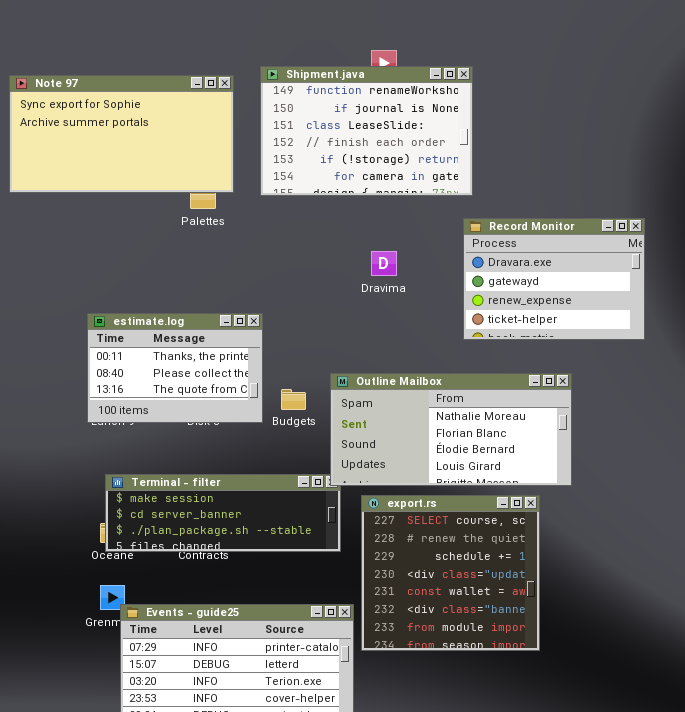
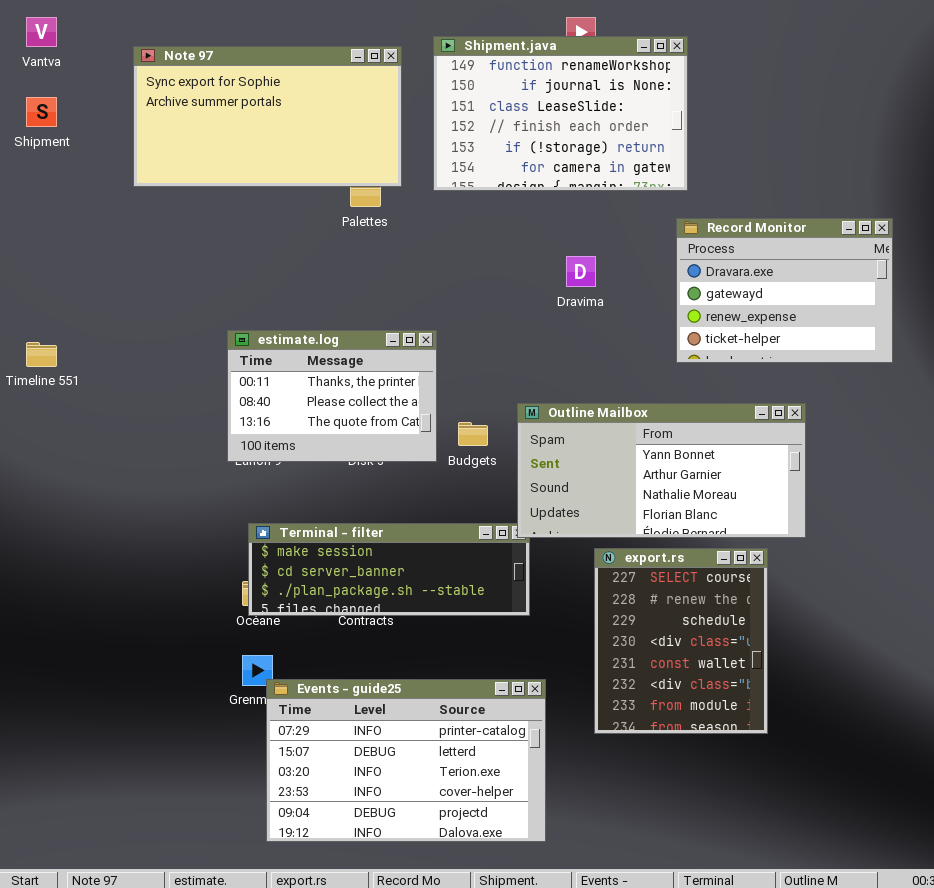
Outline Mailbox: [330,373,572,486] -> [517,403,806,538], scrolled up 2 rows
export.rs: [361,495,540,651] -> [594,548,768,734], resized

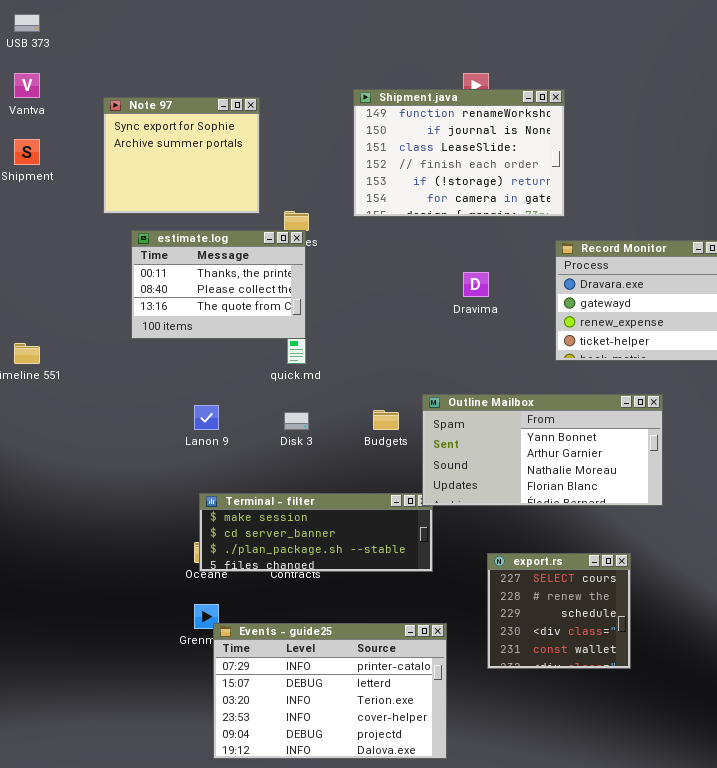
Note 97: [133,46,402,187] -> [103,97,260,214], resized
estimate.log: [227,330,437,462] -> [131,230,306,339], moved
export.rs: [594,548,768,734] -> [487,553,631,669], resized

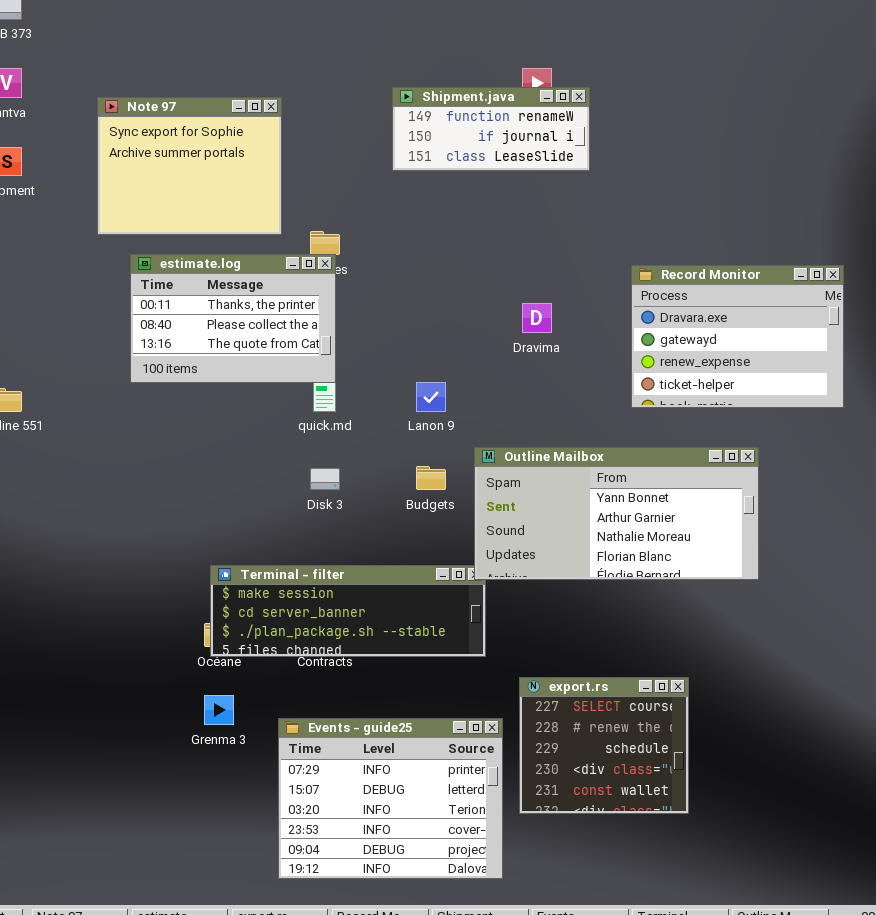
Shipment.java: [353,89,565,217] -> [392,87,590,171], resized
Lanon 9: [194,405,219,430] -> [416,382,446,412], moved
export.rs: [487,553,631,669] -> [519,677,689,814], moved
Events - guide25: [213,623,447,759] -> [278,718,503,879], resized

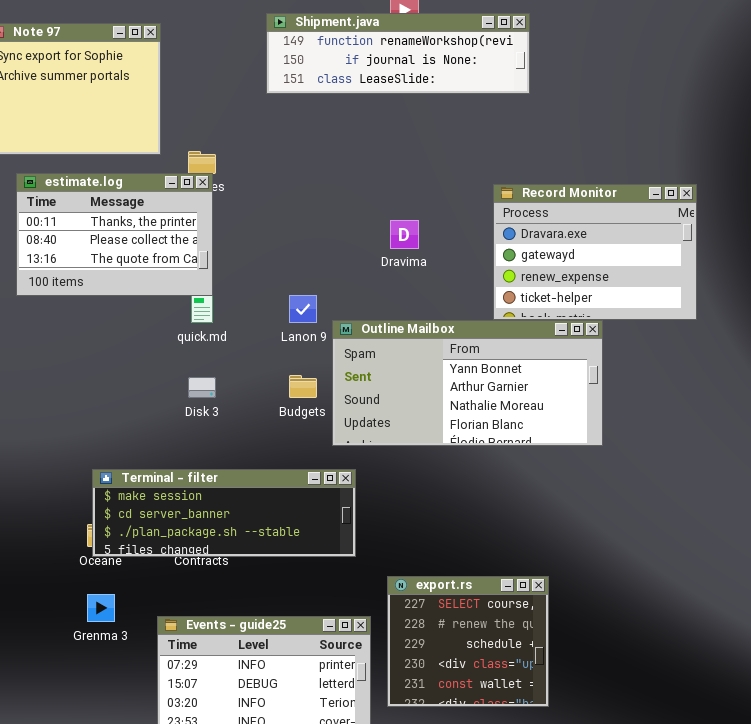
Shipment.java: [392,87,590,171] -> [266,13,530,94], resized
Outline Mailbox: [474,447,759,580] -> [332,320,603,446], moved

